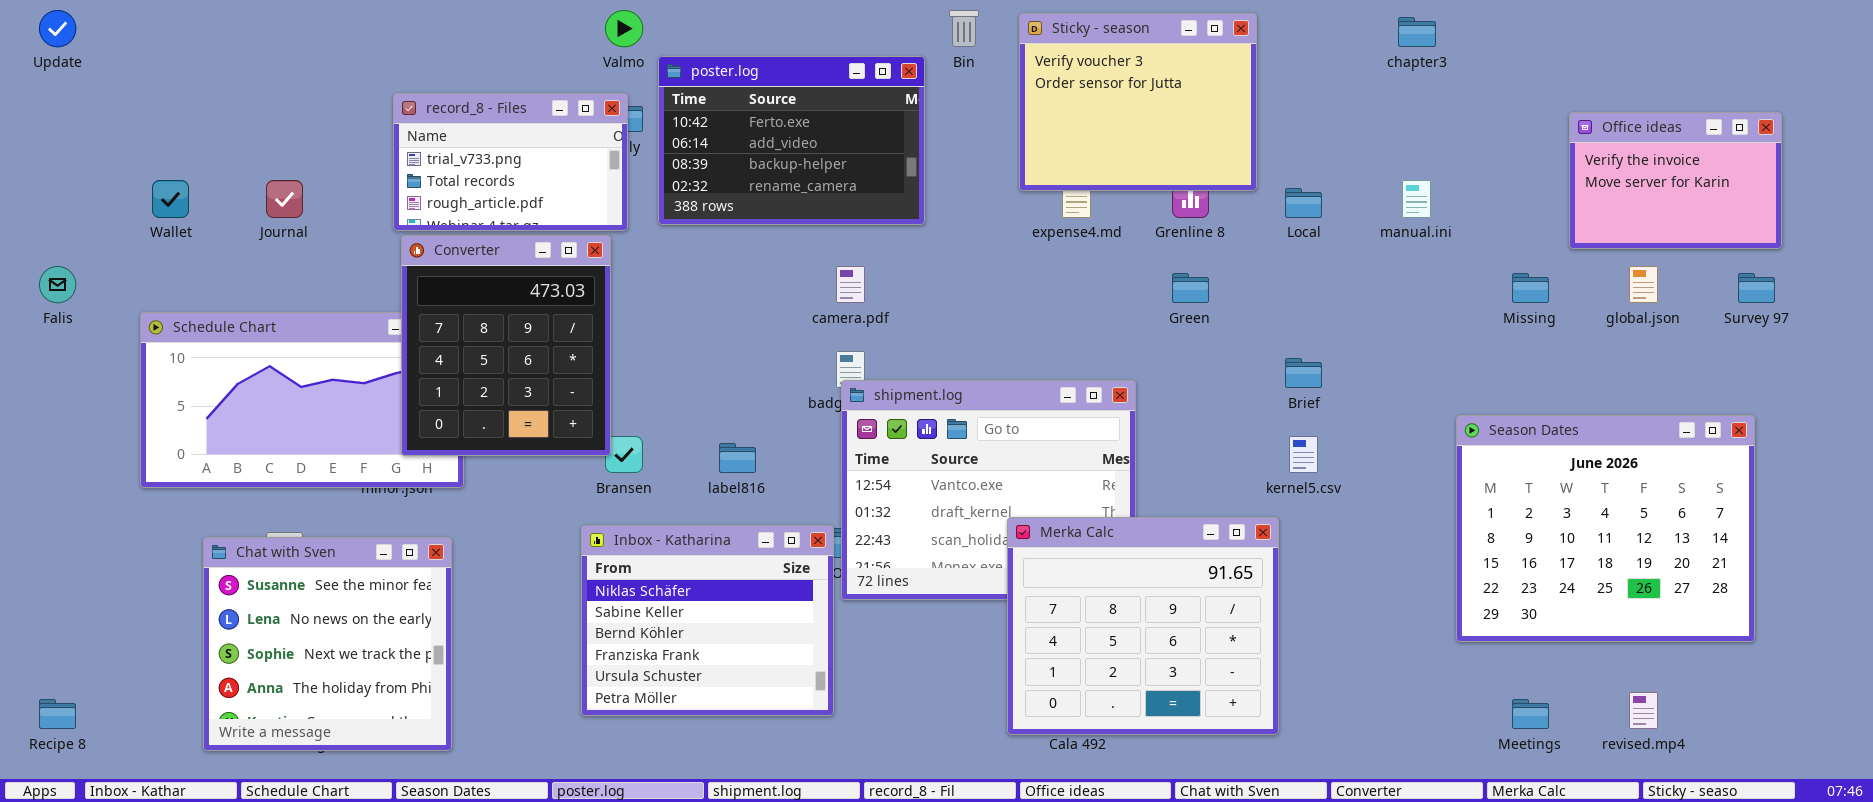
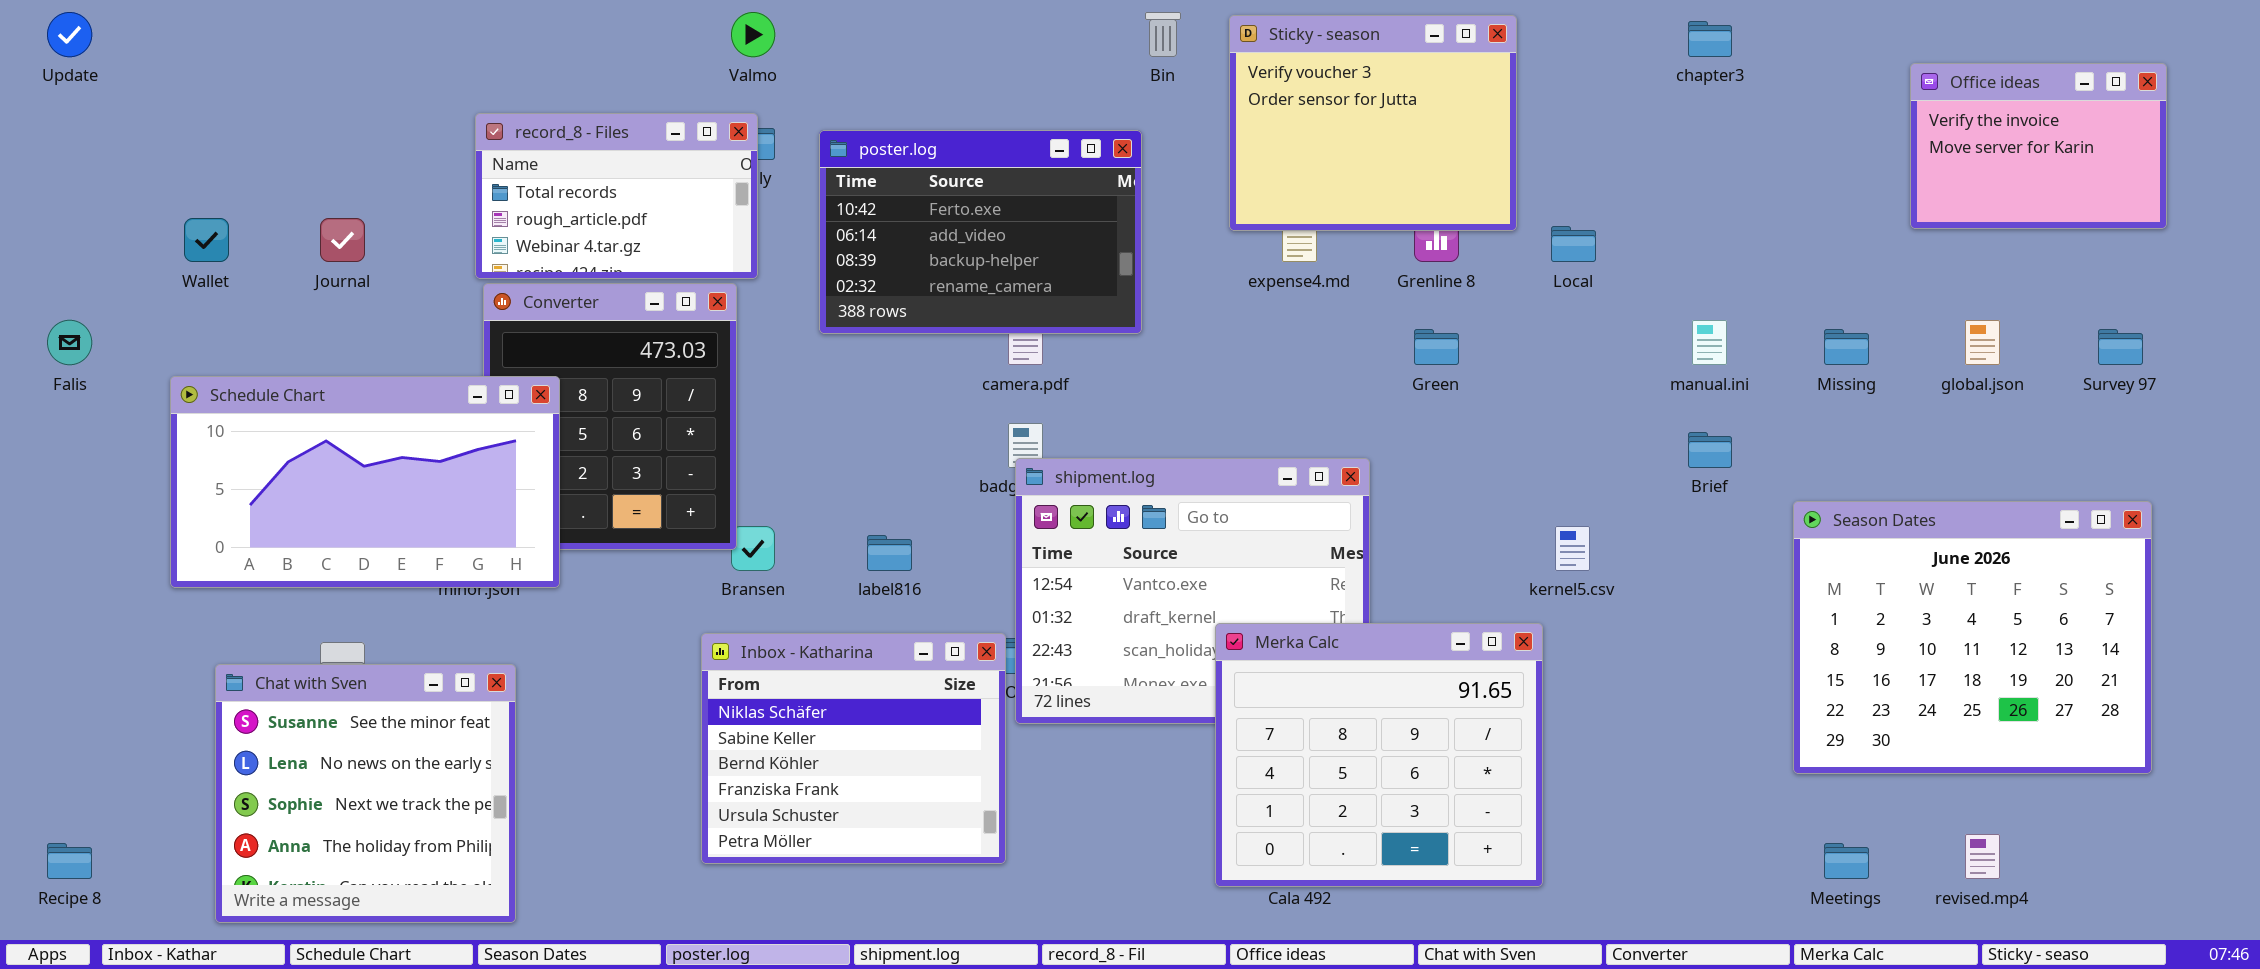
poster.log: [658,56,925,225] -> [819,130,1142,334], moved
record_8 - Files: [393,93,628,231] -> [475,113,758,279], scrolled down 1 row
Office ideas: [1569,112,1782,249] -> [1910,63,2167,229], moved
manual.ini: [1402,180,1431,218] -> [1692,320,1727,365], moved
Schedule Chart: [140,312,464,488] -> [170,376,560,588], raised
Brief: [1285,358,1322,388] -> [1688,432,1732,468], moved
Season Dates: [1456,415,1755,642] -> [1793,501,2152,774], moved
Chat with Sven: [203,537,452,751] -> [215,664,516,923], moved

